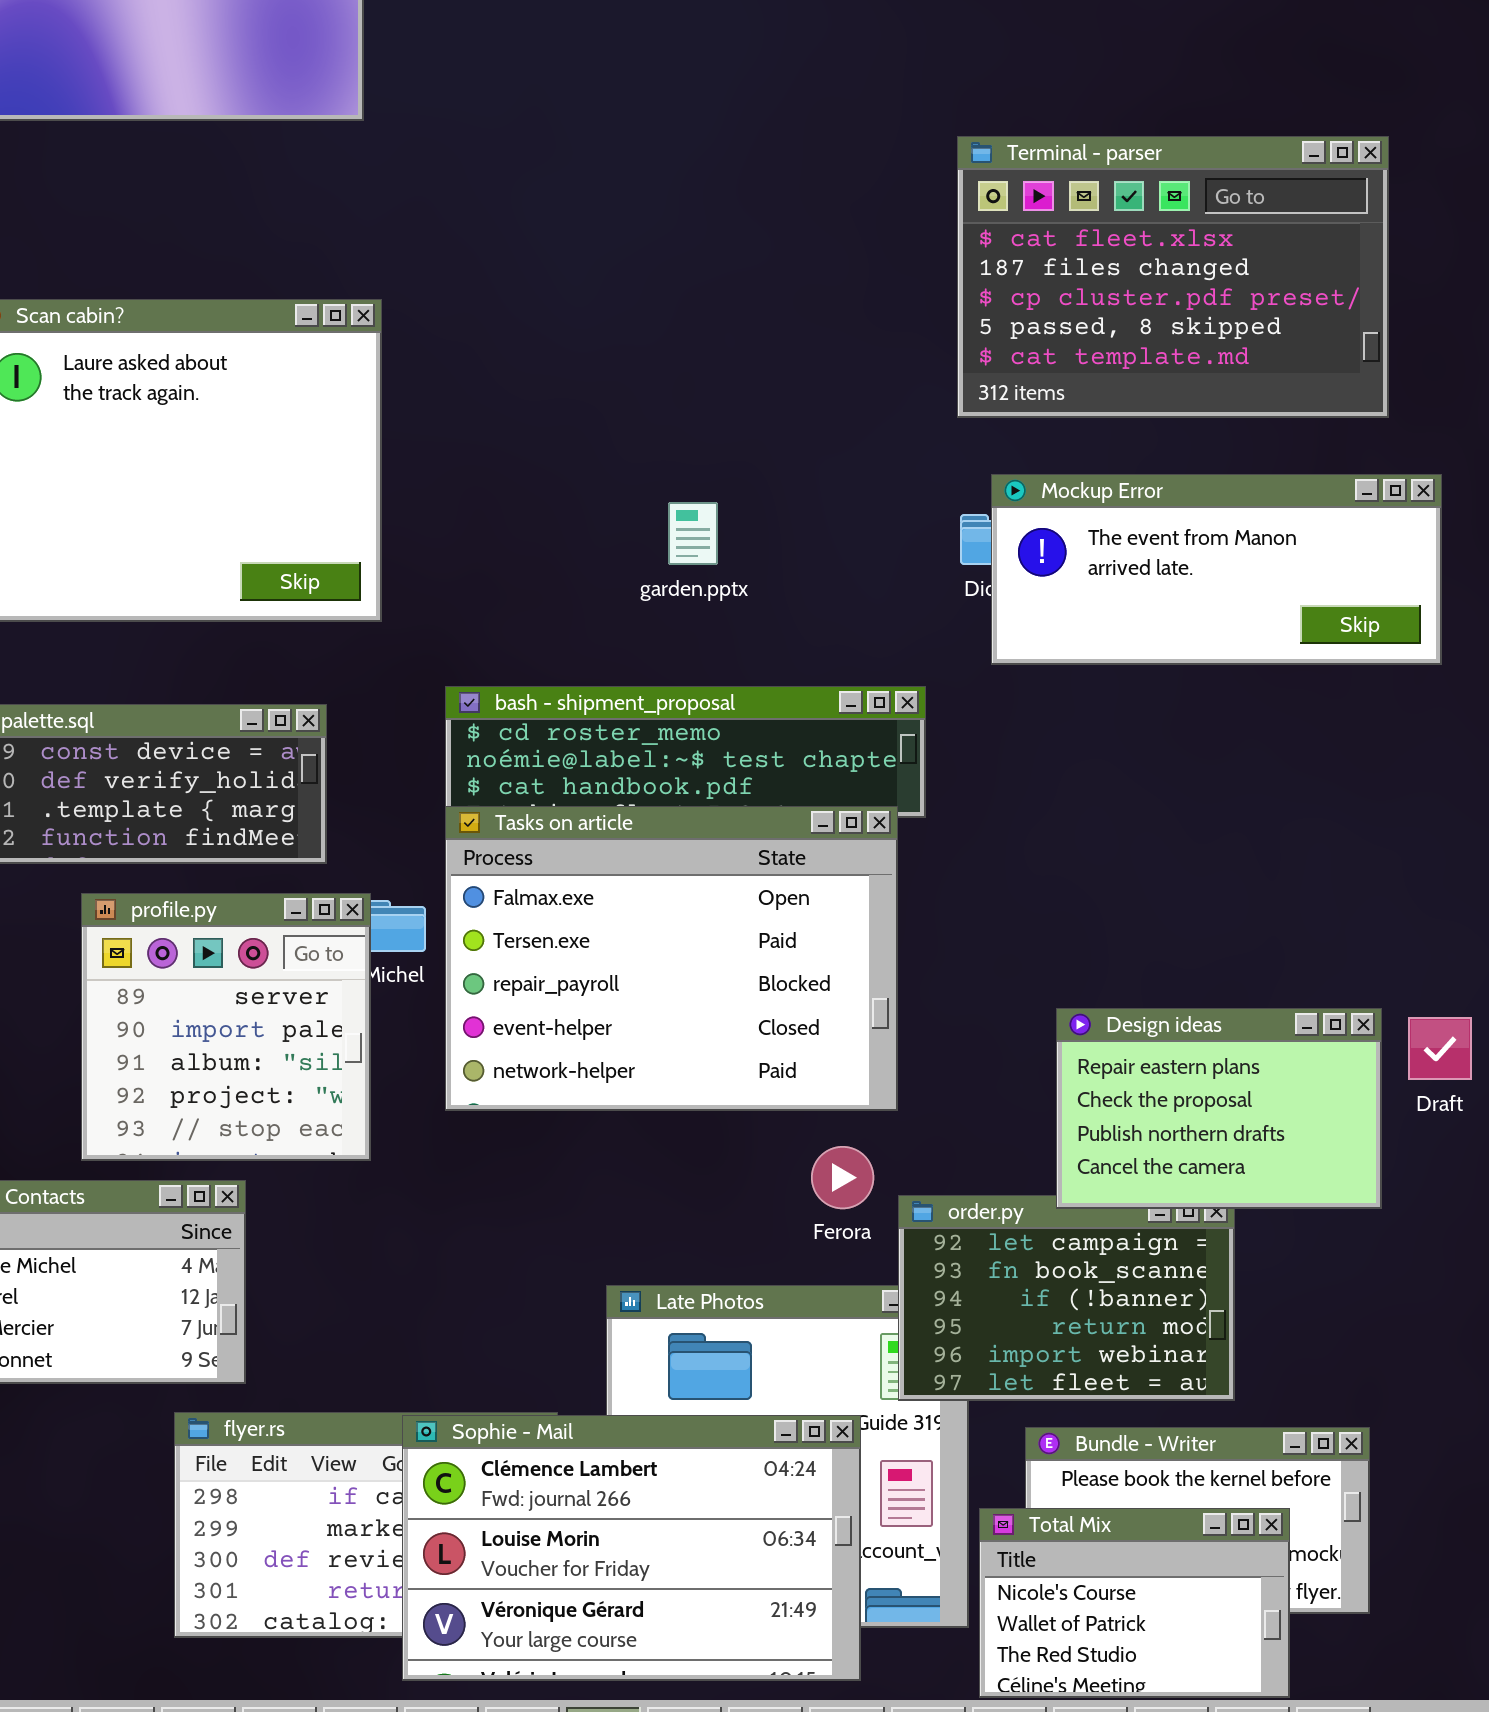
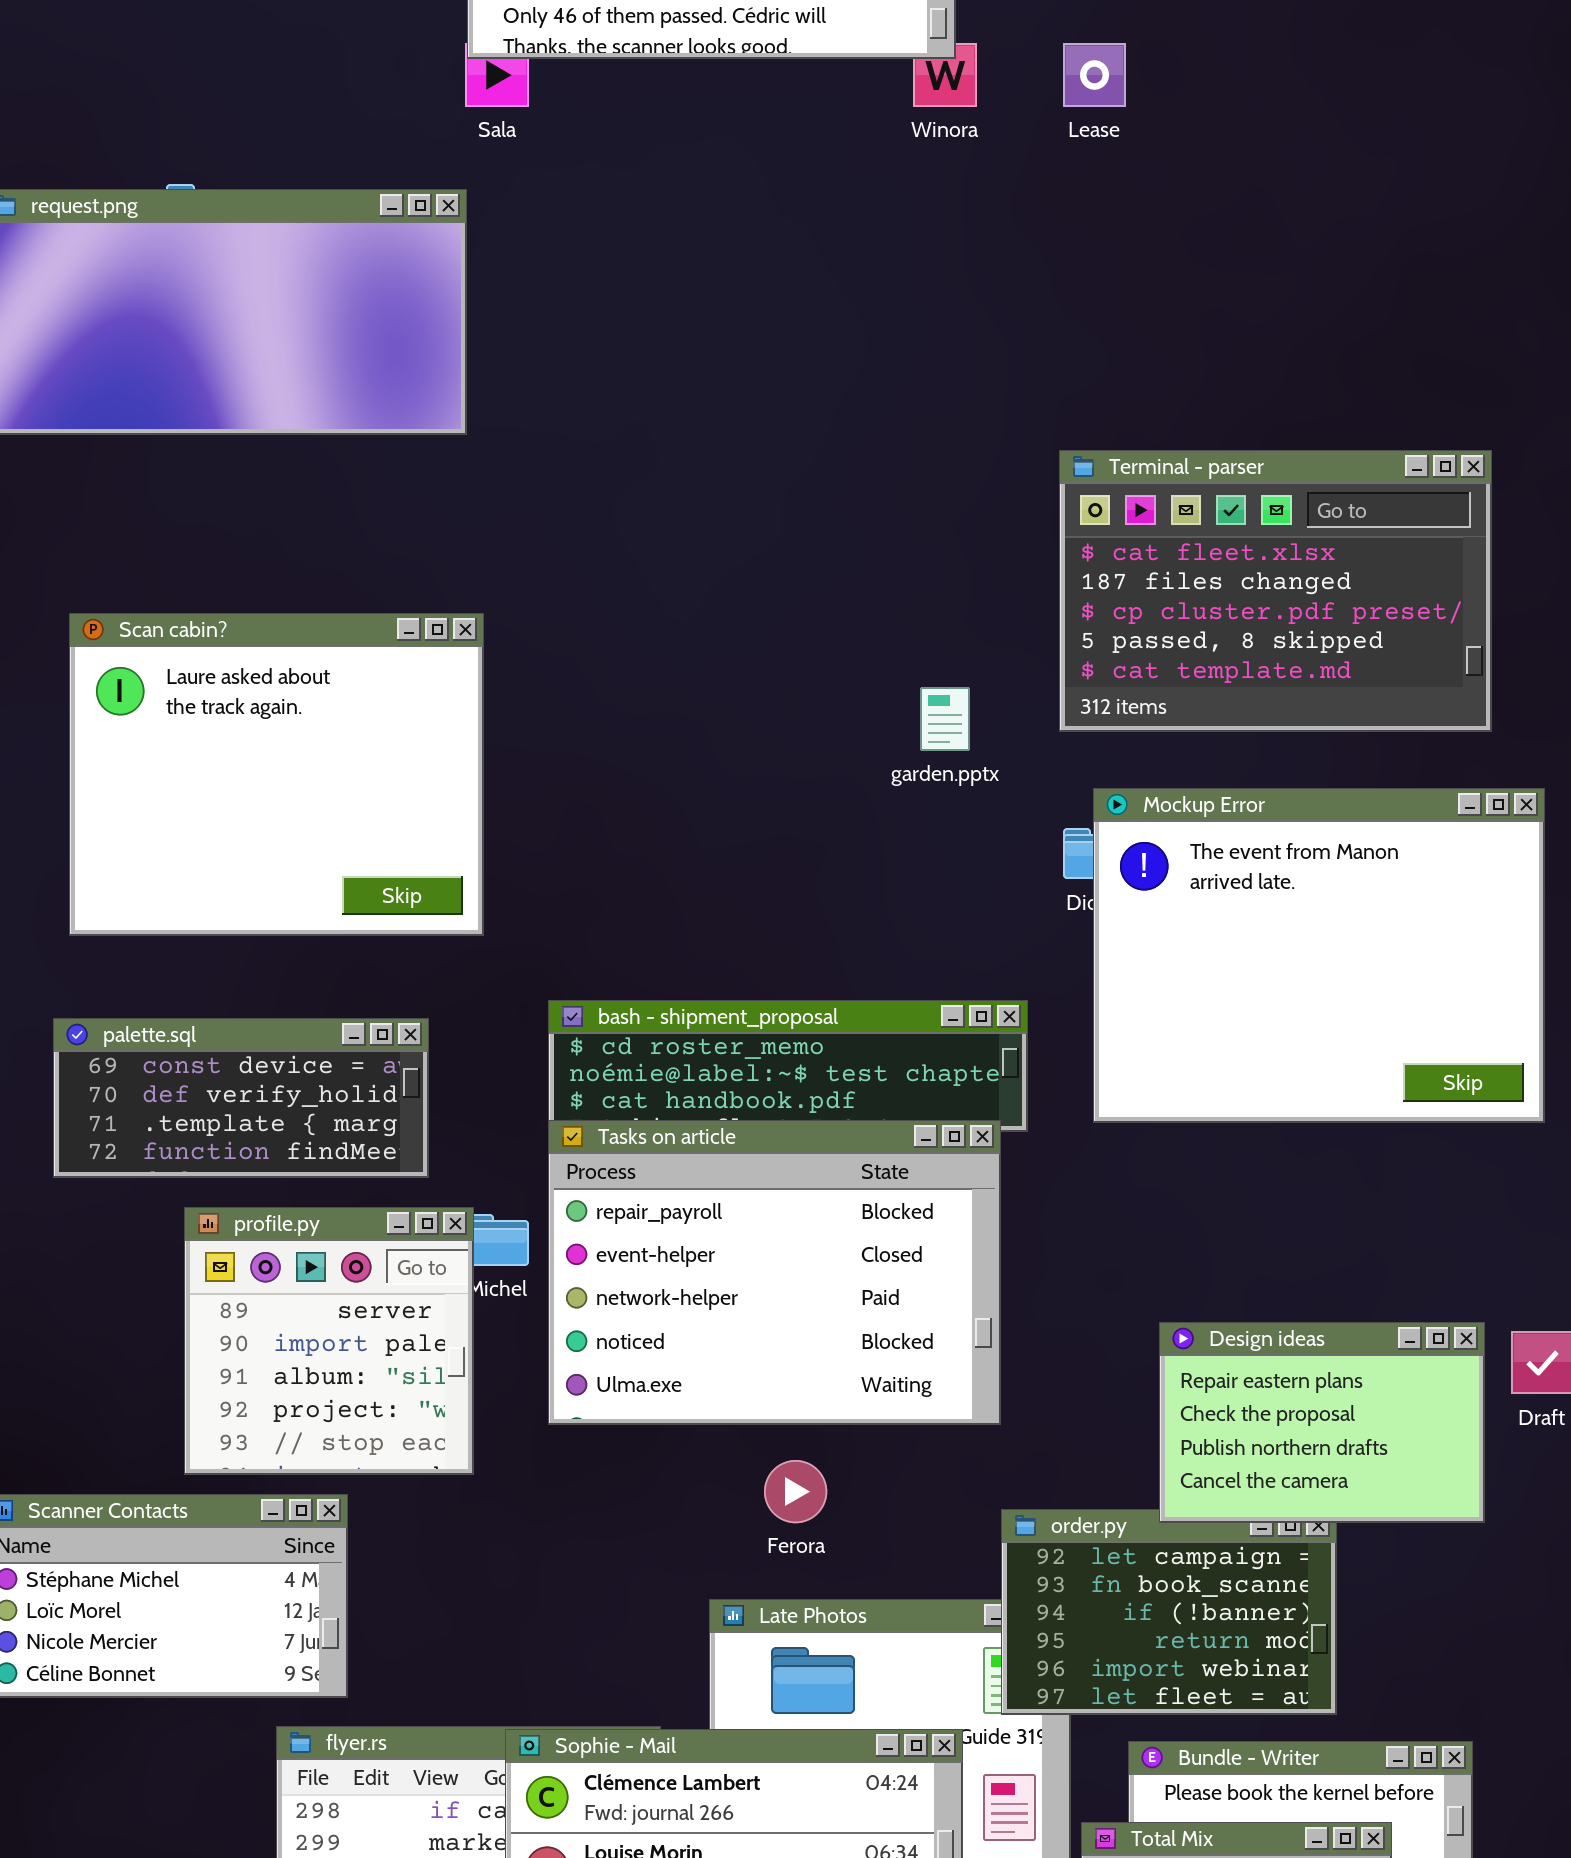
Mockup Error: [991,474,1442,665] -> [1093,788,1545,1123], resized
garden.pptx: [668,502,718,565] -> [920,687,970,751], moved
Tasks on article: [445,806,898,1111] -> [548,1120,1001,1425], scrolled down 2 rows
Ferora: [811,1146,874,1209] -> [764,1460,827,1523], moved

